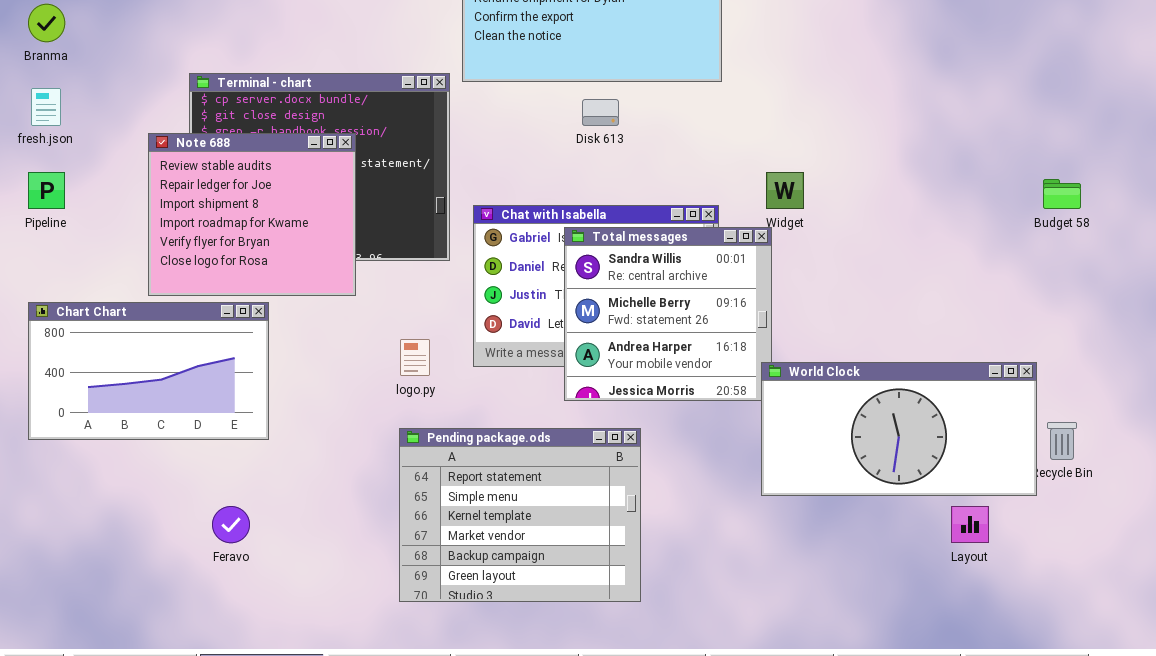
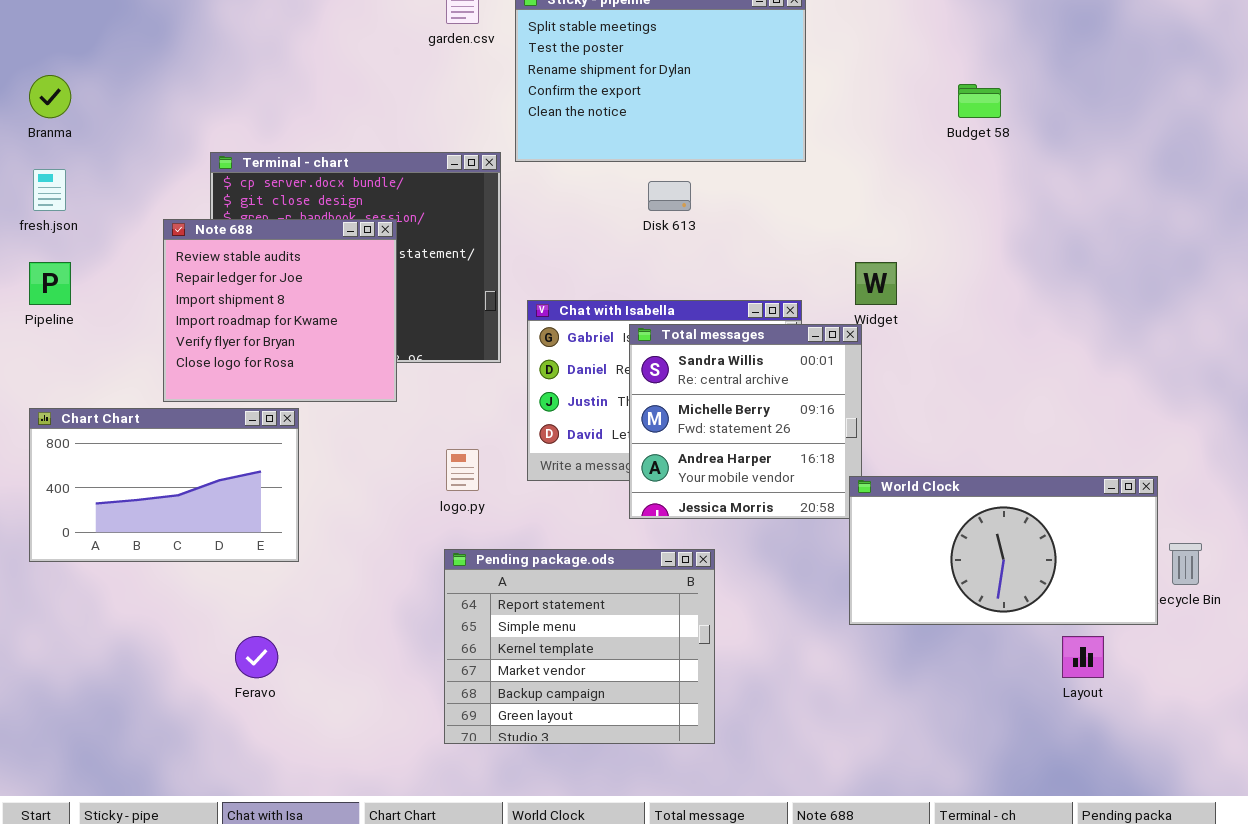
Budget 58: [1043,179,1081,209] -> [958,84,1001,118], moved

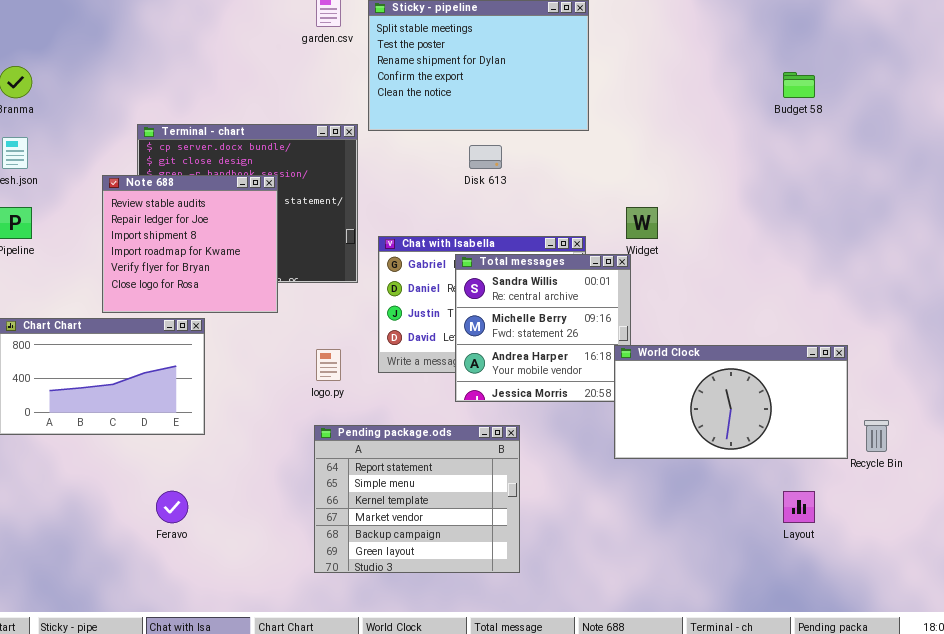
Budget 58: [958,84,1001,118] -> [783,72,815,98], moved
World Clock: [849,476,1158,625] -> [614,345,848,459], moved

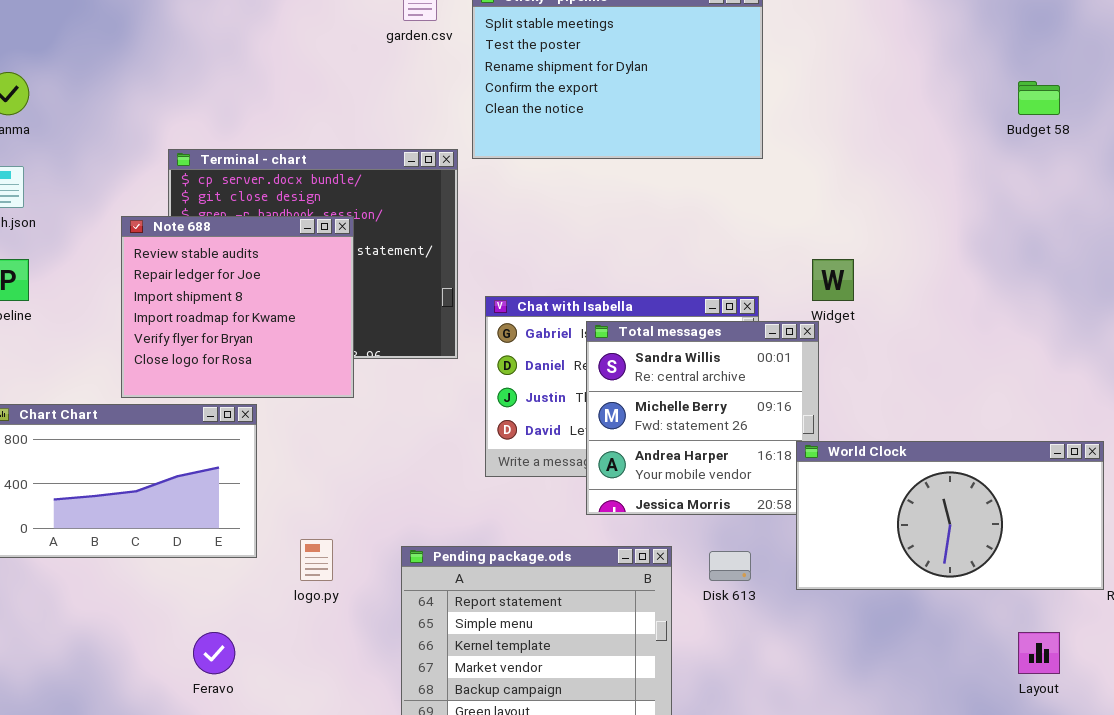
Disk 613: [469,145,502,169] -> [709,551,751,581], moved
logo.py: [316,349,341,381] -> [300,539,333,581], moved

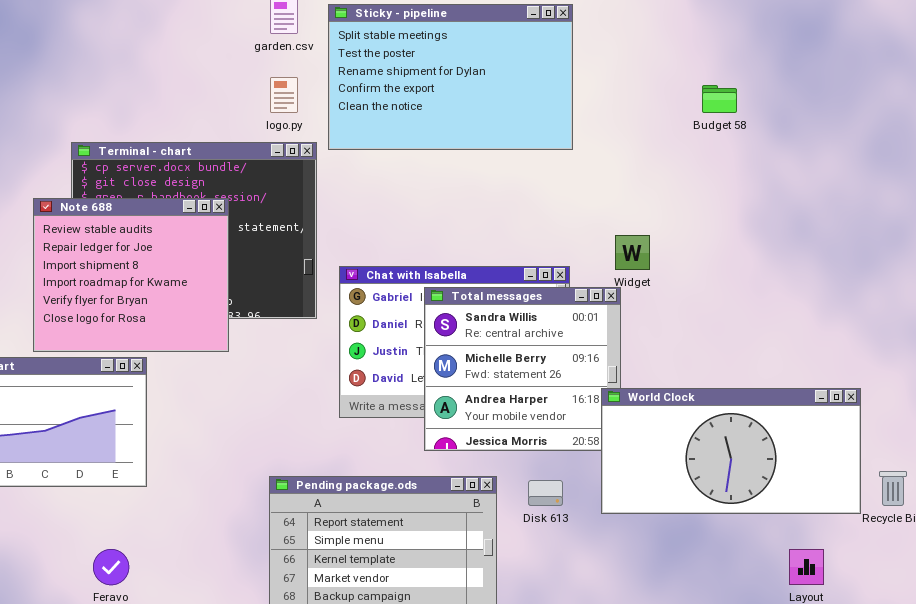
Budget 58: [1018,81,1060,115] -> [702,85,737,113], moved
logo.py: [300,539,333,581] -> [270,77,298,113], moved

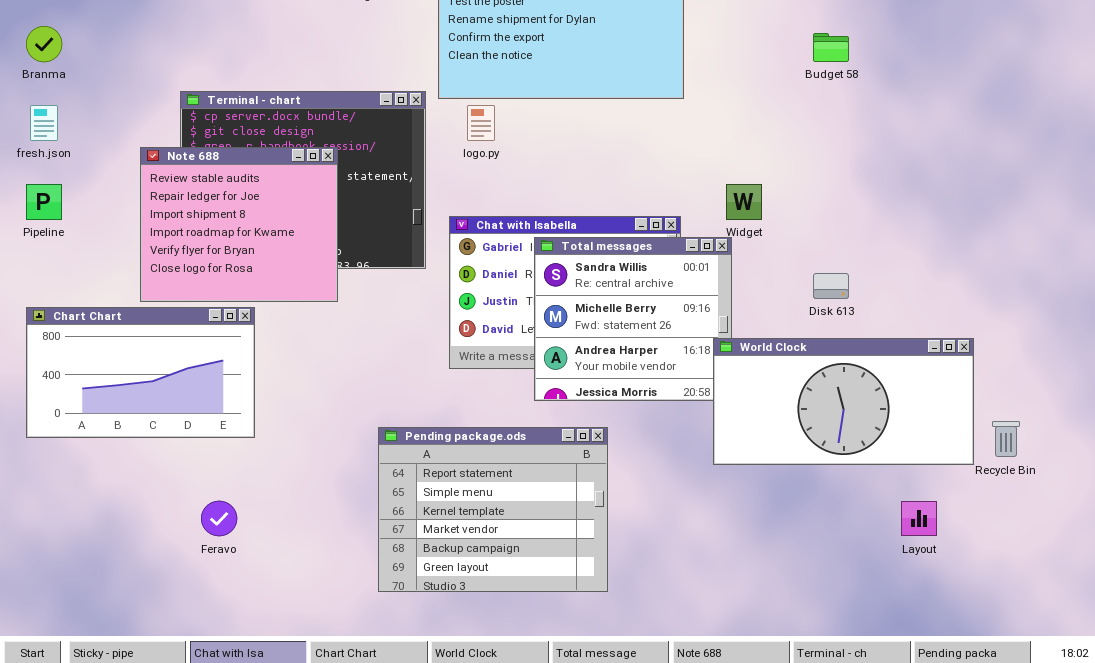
logo.py: [270,77,298,113] -> [467,105,495,141], moved
Disk 613: [528,480,563,506] -> [813,273,849,299], moved

